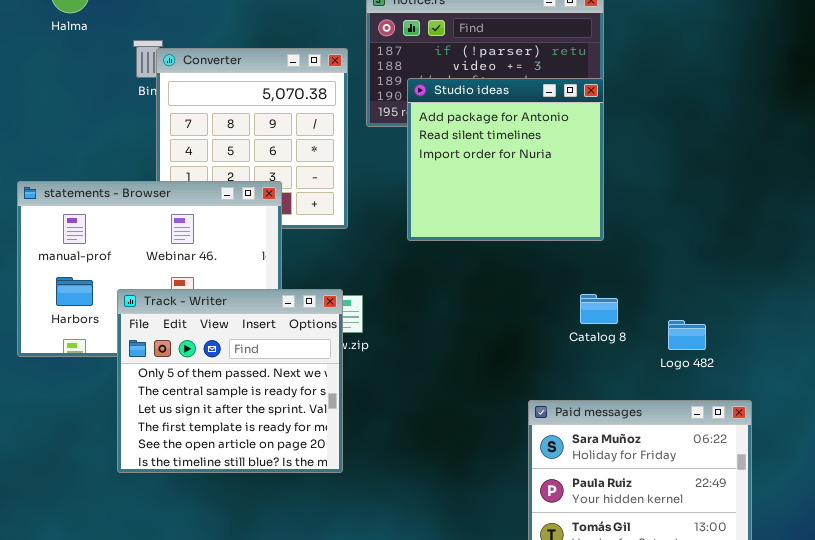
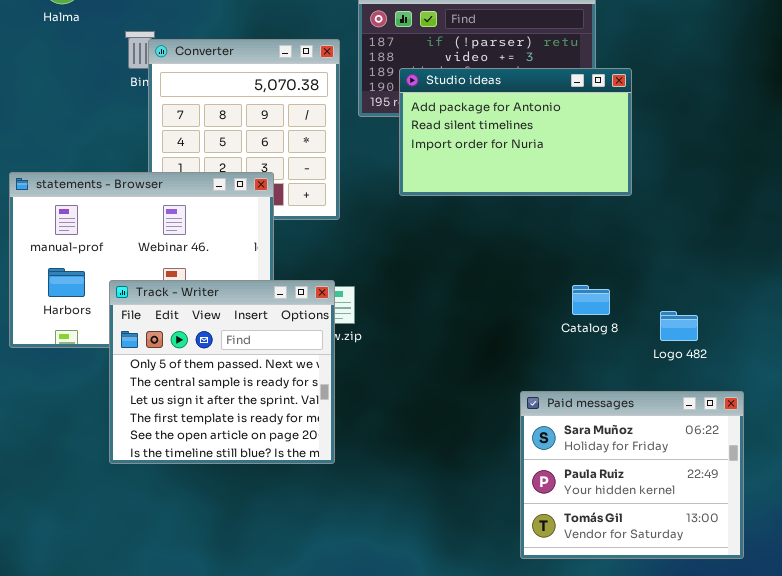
Studio ideas: [407,78,604,241] -> [399,68,632,196], resized

